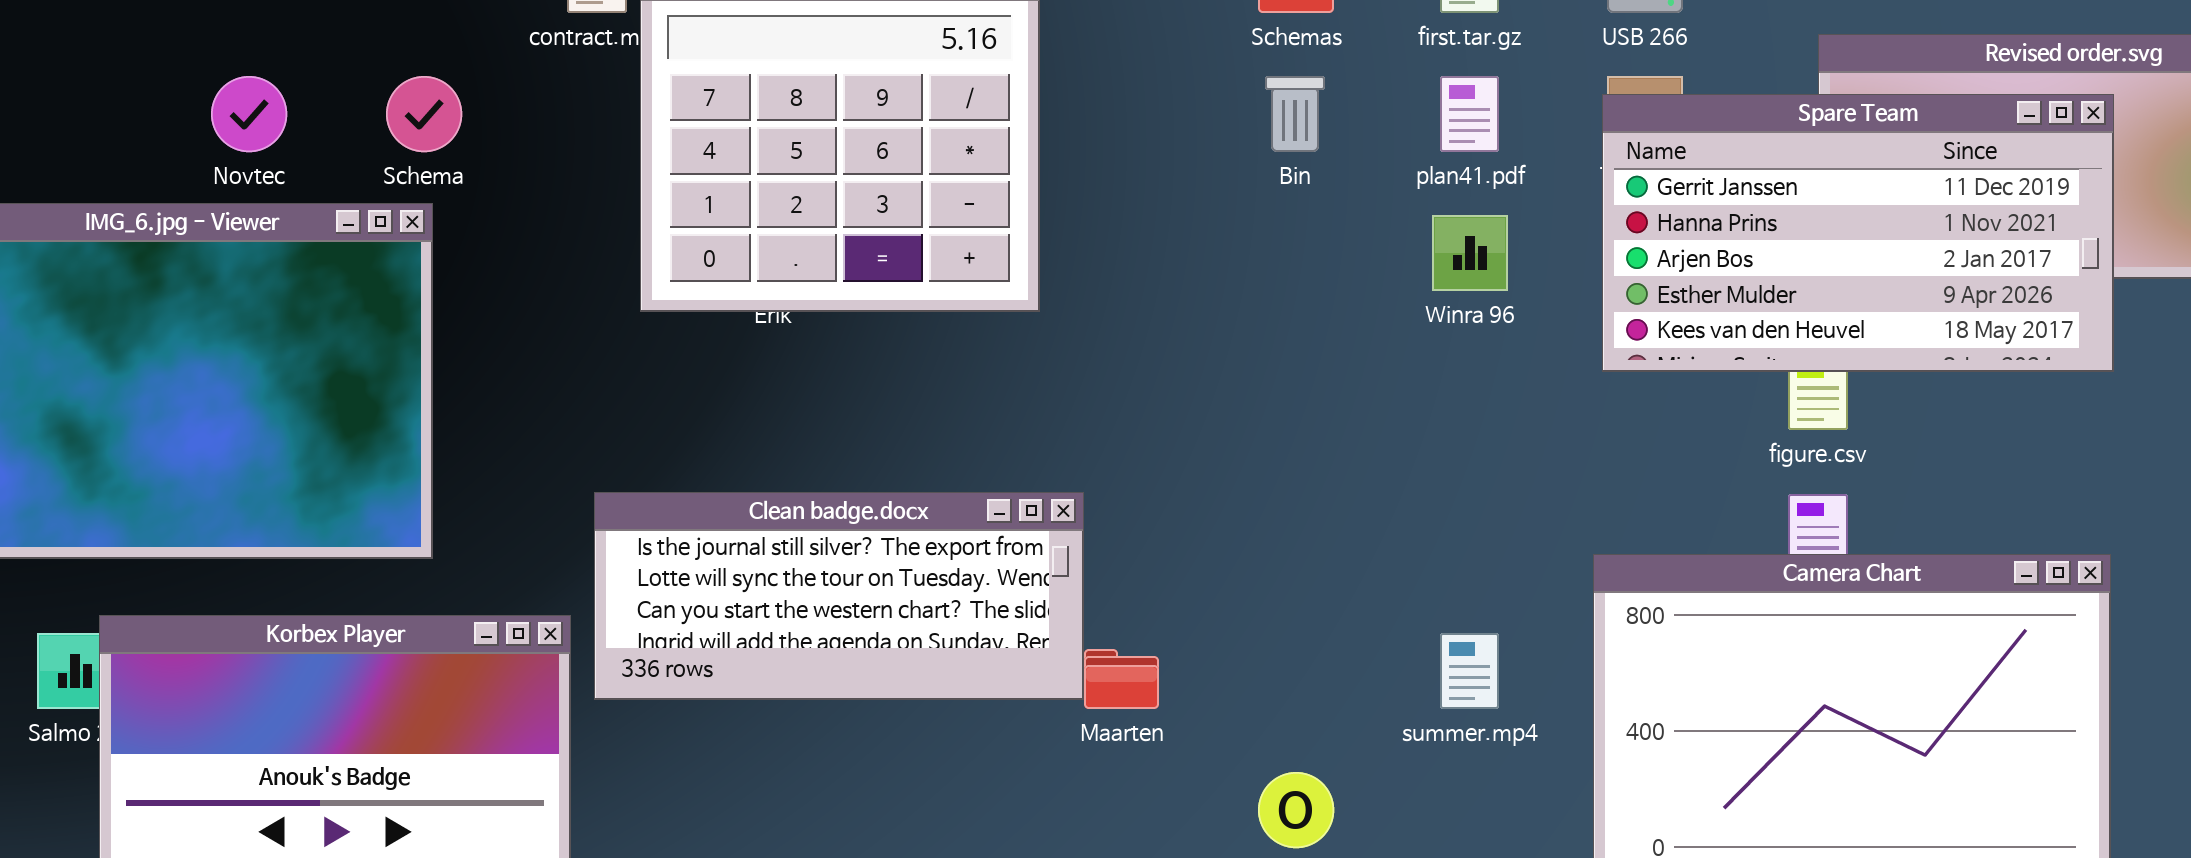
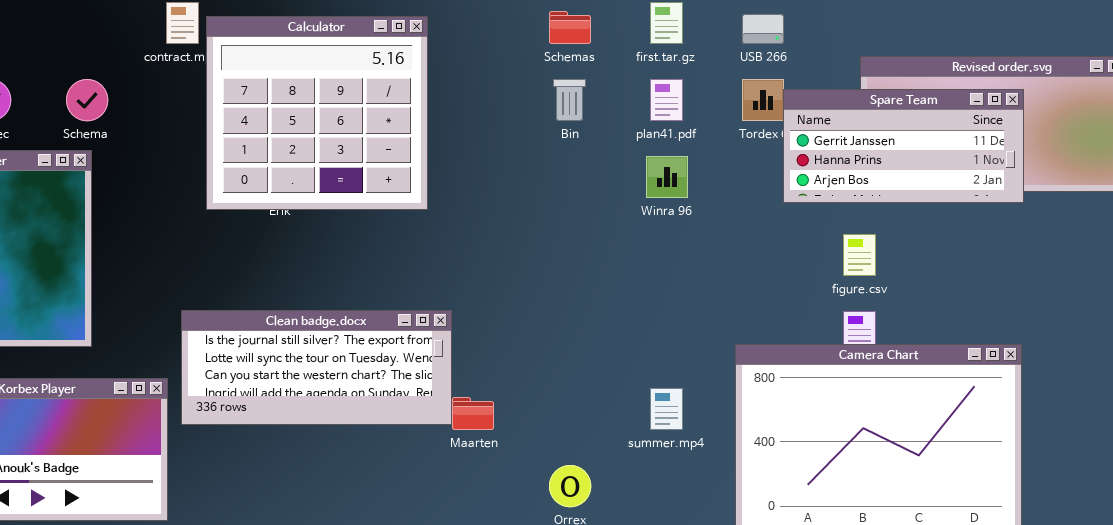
Spare Team: [1602,94,2114,372] -> [783,89,1024,203], resized

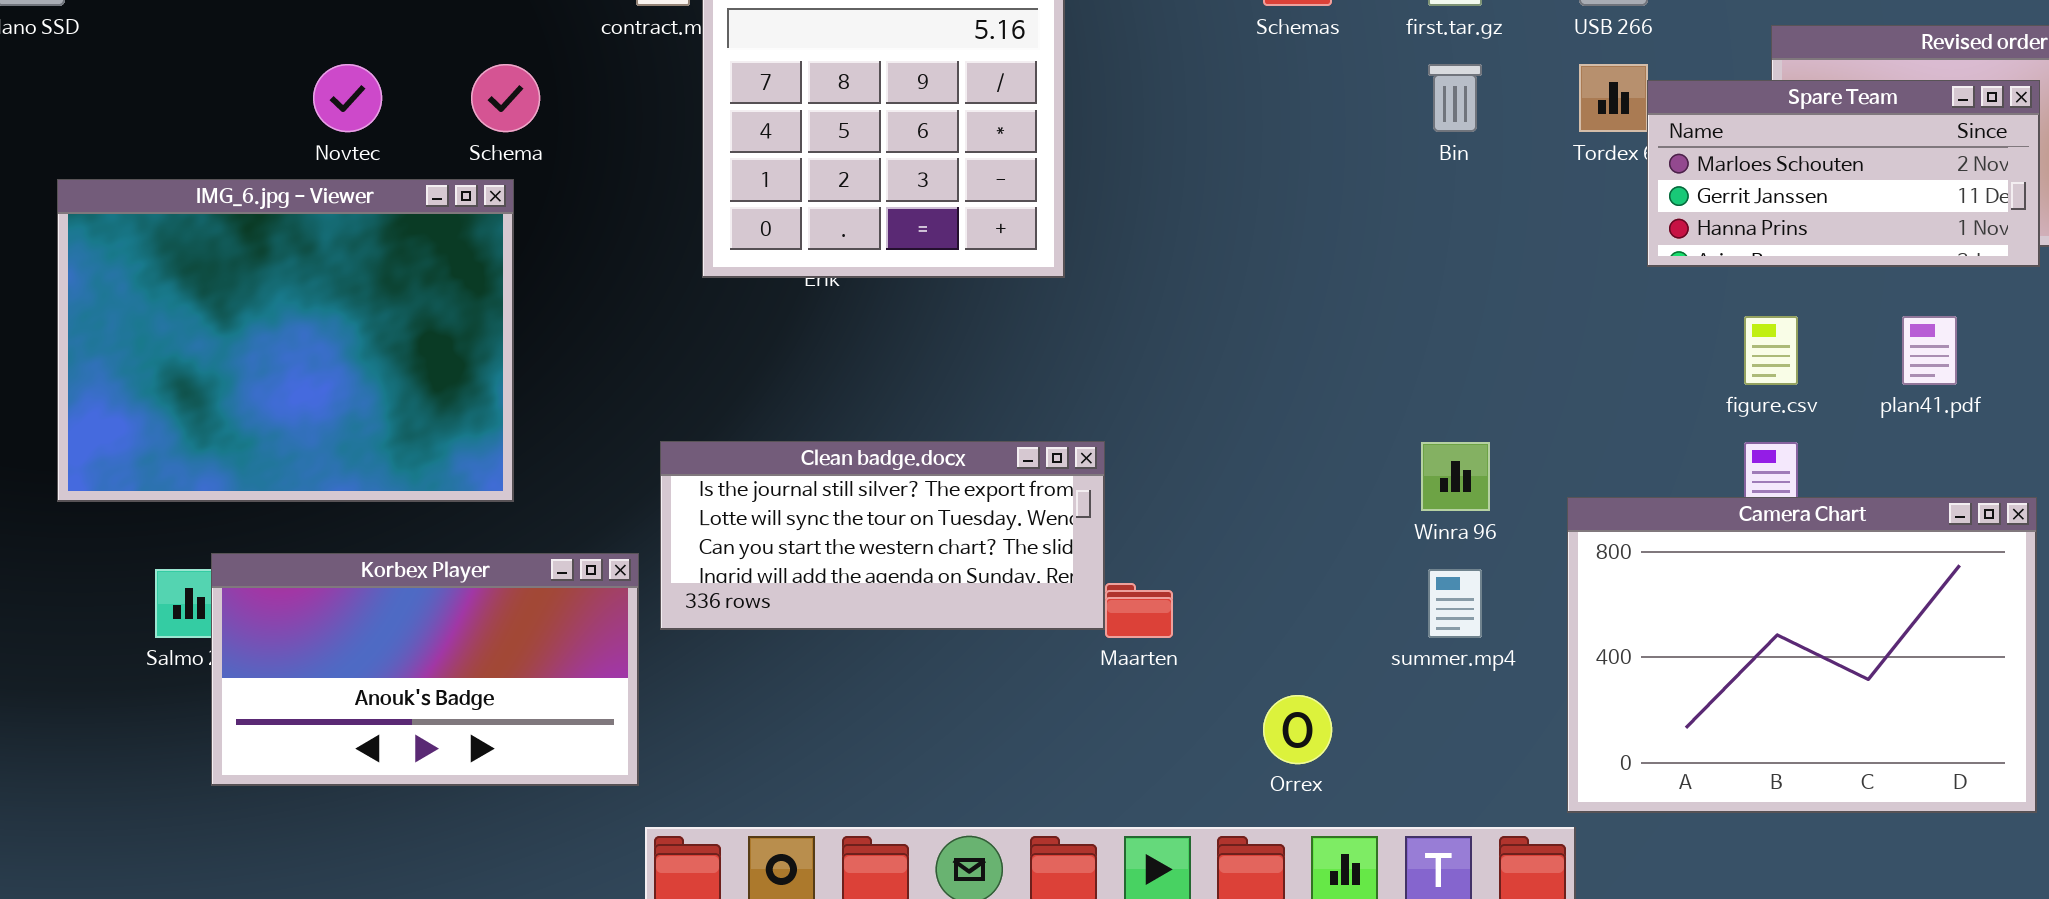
Bin: [553,79,586,121] -> [1428,64,1482,132], moved
plan41.pdf: [650,79,683,121] -> [1902,316,1957,385], moved
Spare Team: [783,89,1024,203] -> [1647,80,2040,267], scrolled up 1 row
Winra 96: [646,156,688,198] -> [1421,442,1490,511], moved

